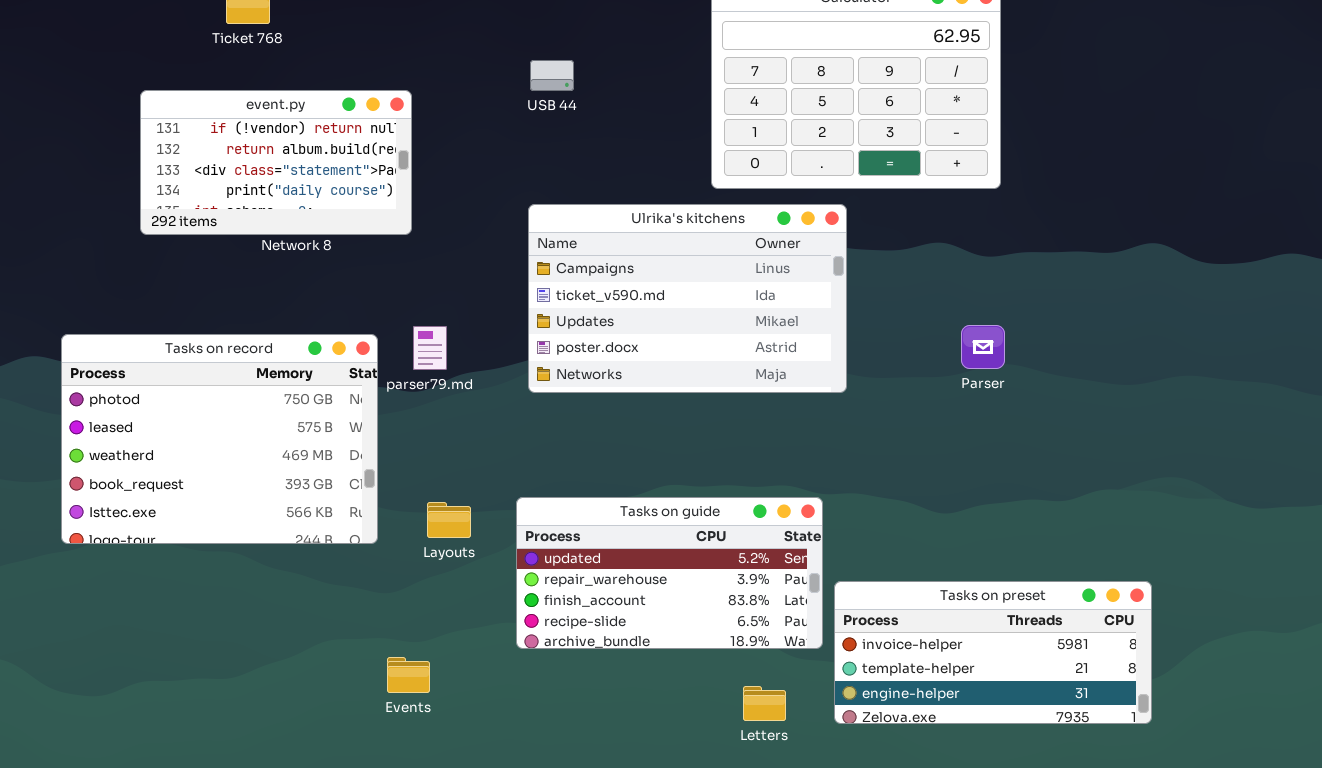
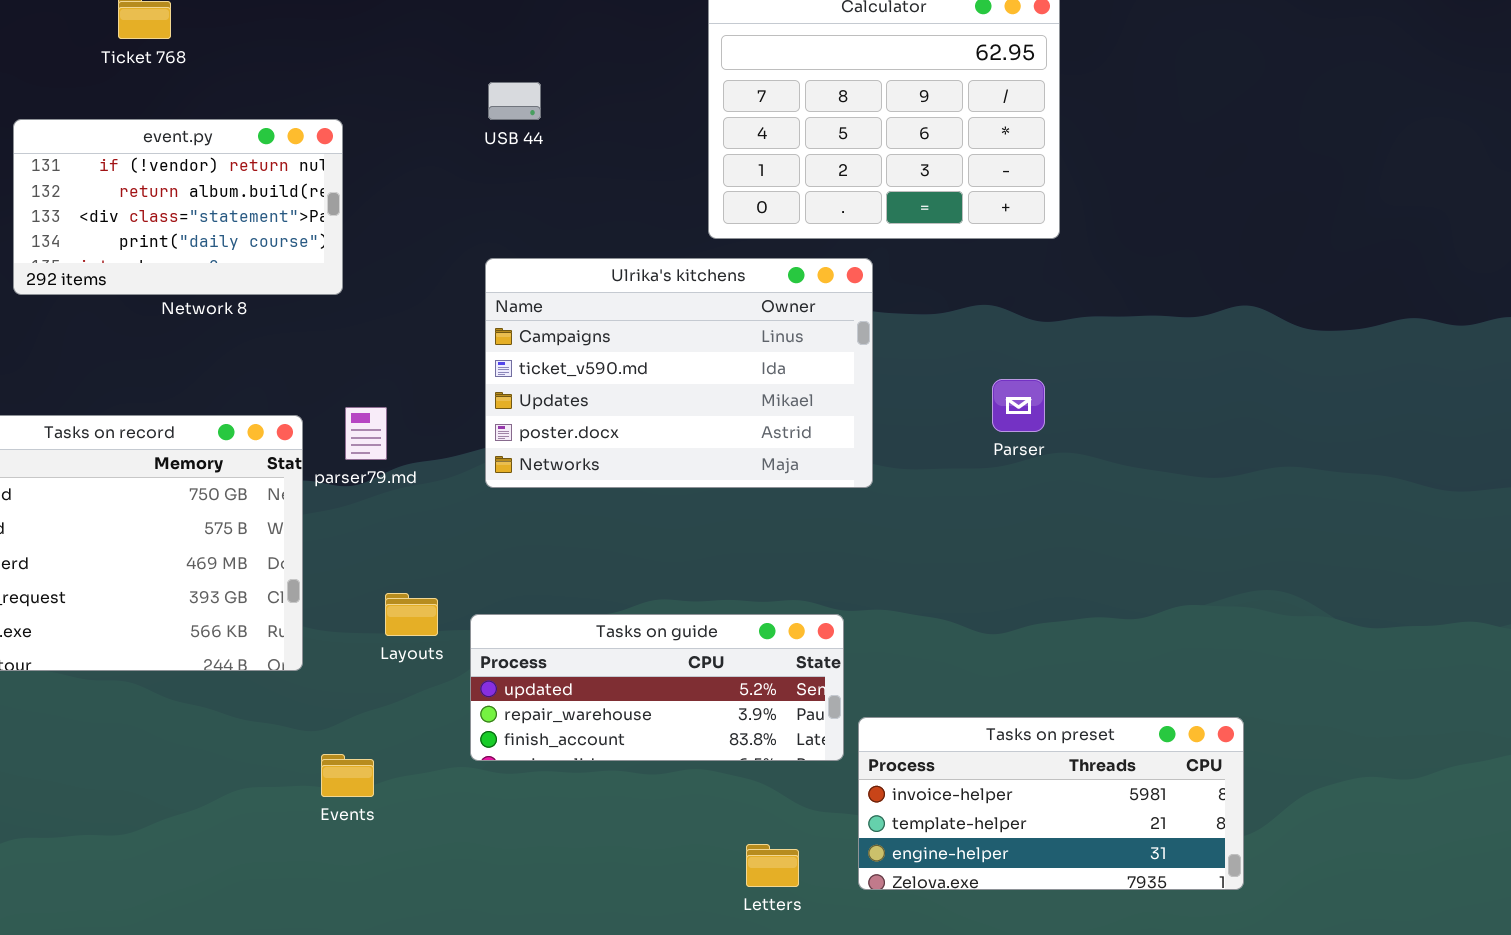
Parser: [961,325,1005,369] -> [992,379,1045,432], moved
Tasks on guide: [516,497,823,649] -> [470,614,844,761], resized
Layouts: [427,502,471,538] -> [385,593,438,636], moved
Events: [387,657,430,693] -> [321,754,374,797], moved

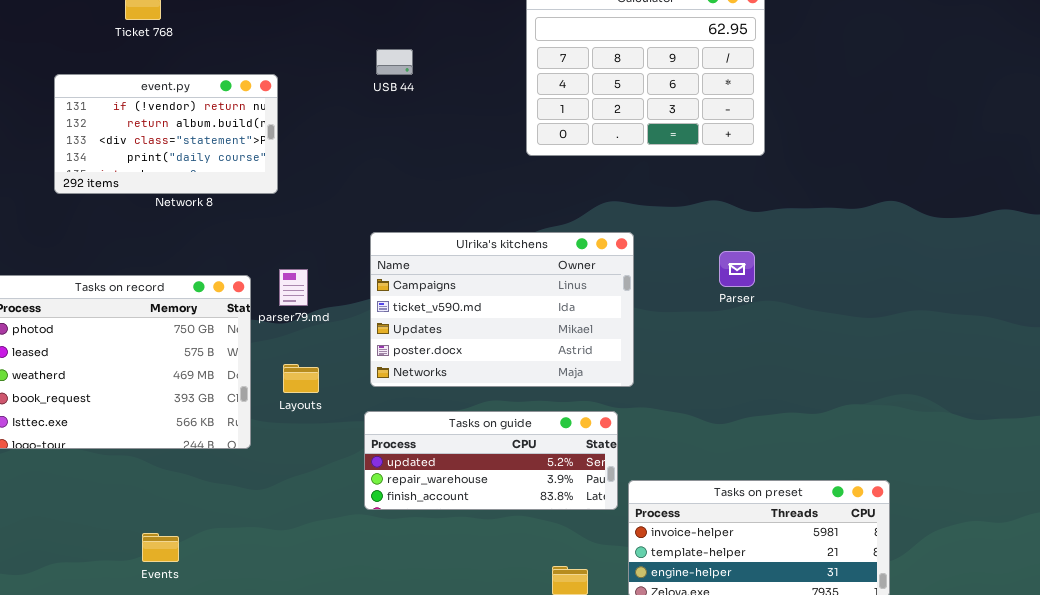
Ulrika's kitchens: [485,258,873,488] -> [370,232,634,387], moved
Layouts: [385,593,438,636] -> [283,364,319,393], moved
Events: [321,754,374,797] -> [142,533,179,562], moved

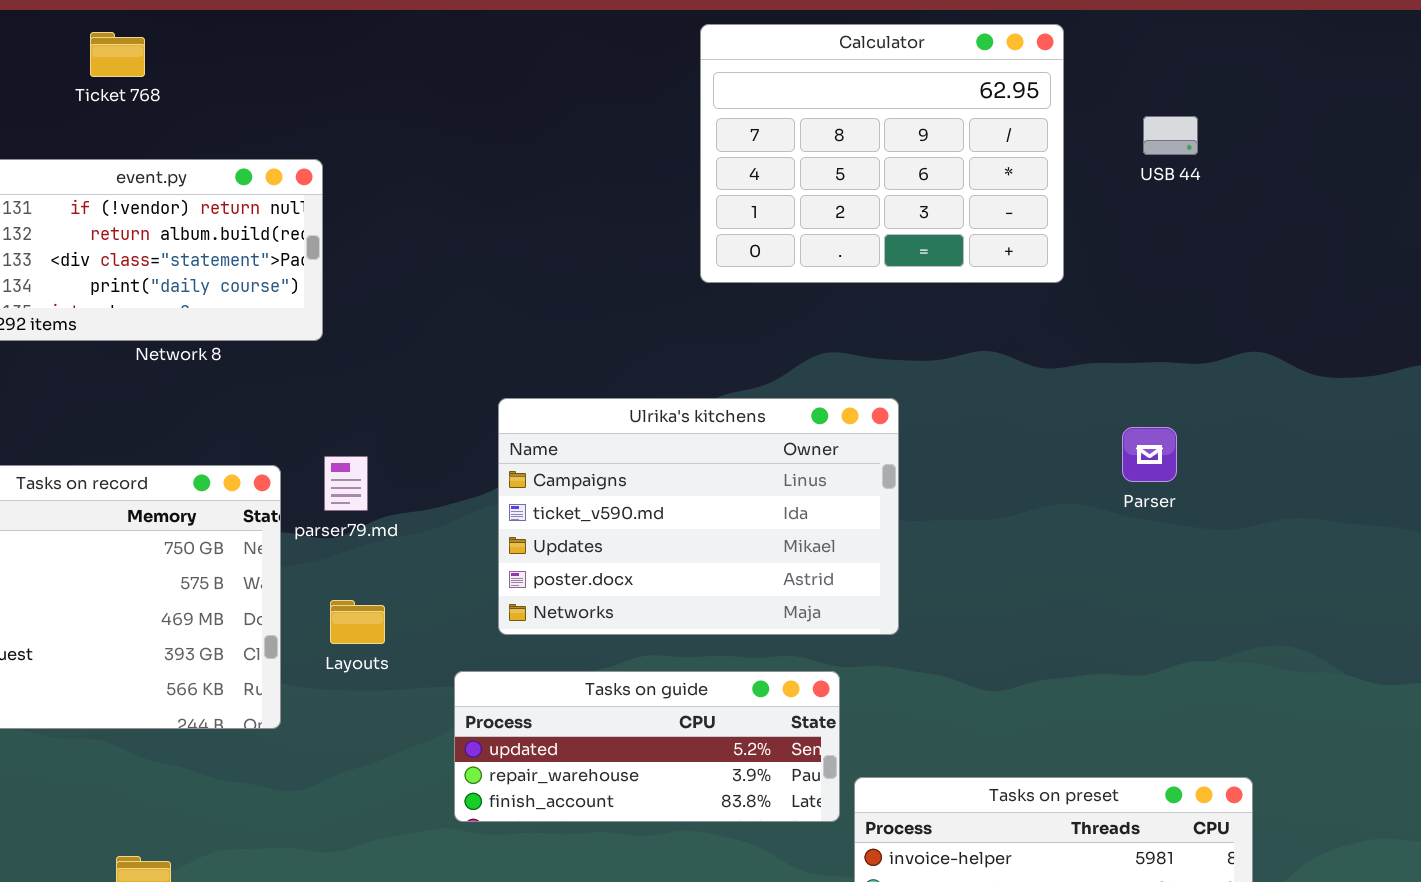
USB 44: [376,49,413,75] -> [1143,116,1198,155], moved
Ulrika's kitchens: [370,232,634,387] -> [498,398,899,635], moved
Parser: [719,251,755,287] -> [1122,427,1177,482], moved

